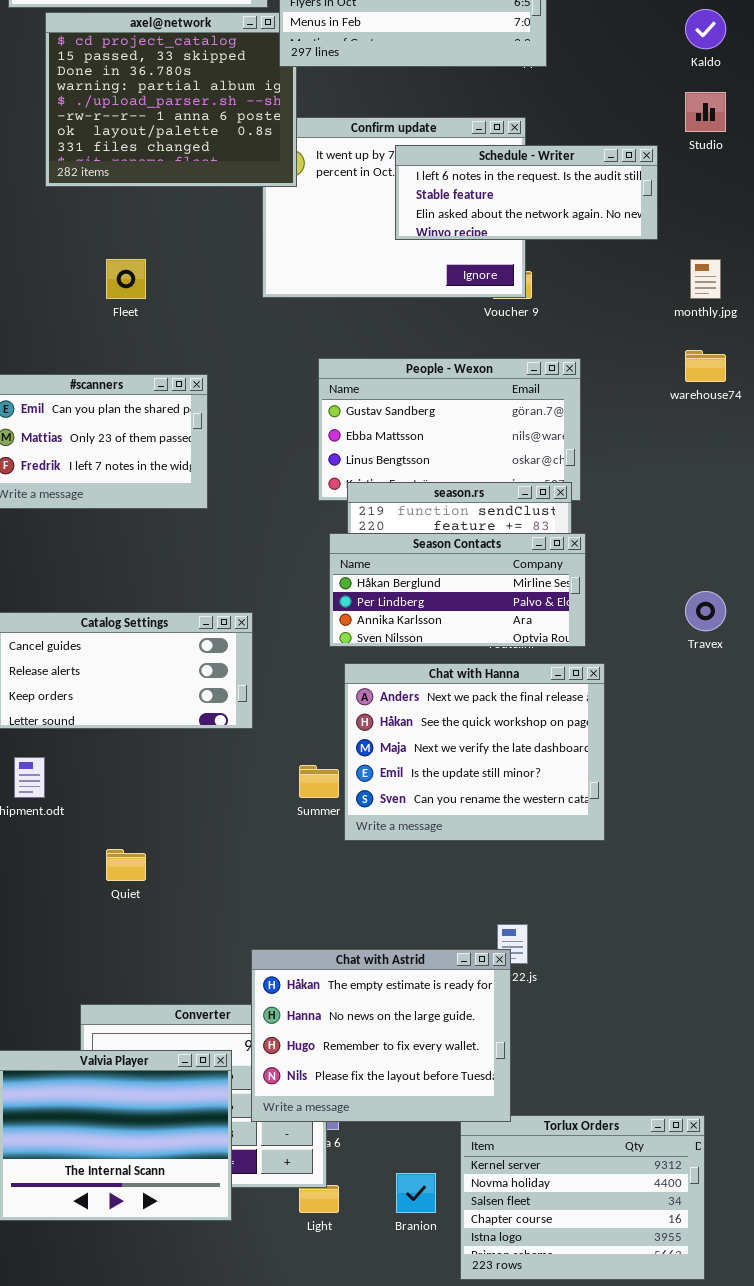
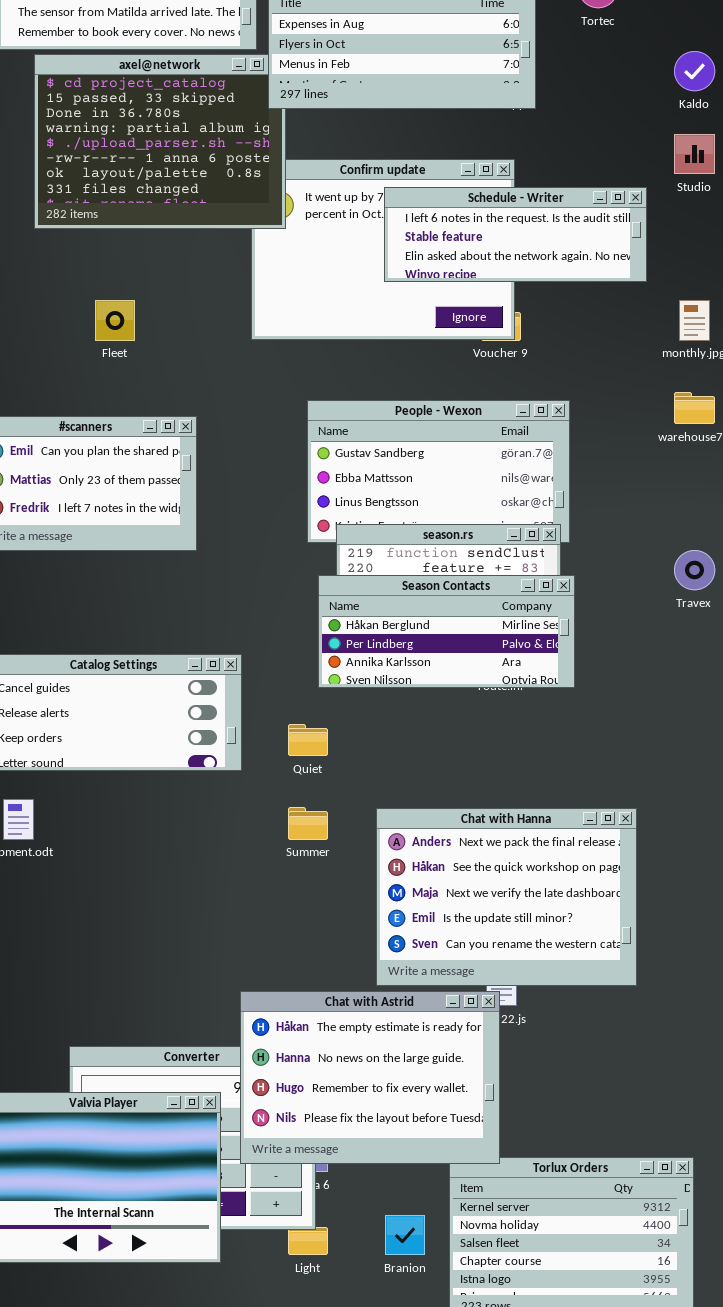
Travex: [685,591,726,631] -> [674,550,715,590], moved
Chat with Hanna: [344,663,605,841] -> [376,808,637,986], moved
Quiet: [106,849,146,881] -> [288,724,328,756], moved

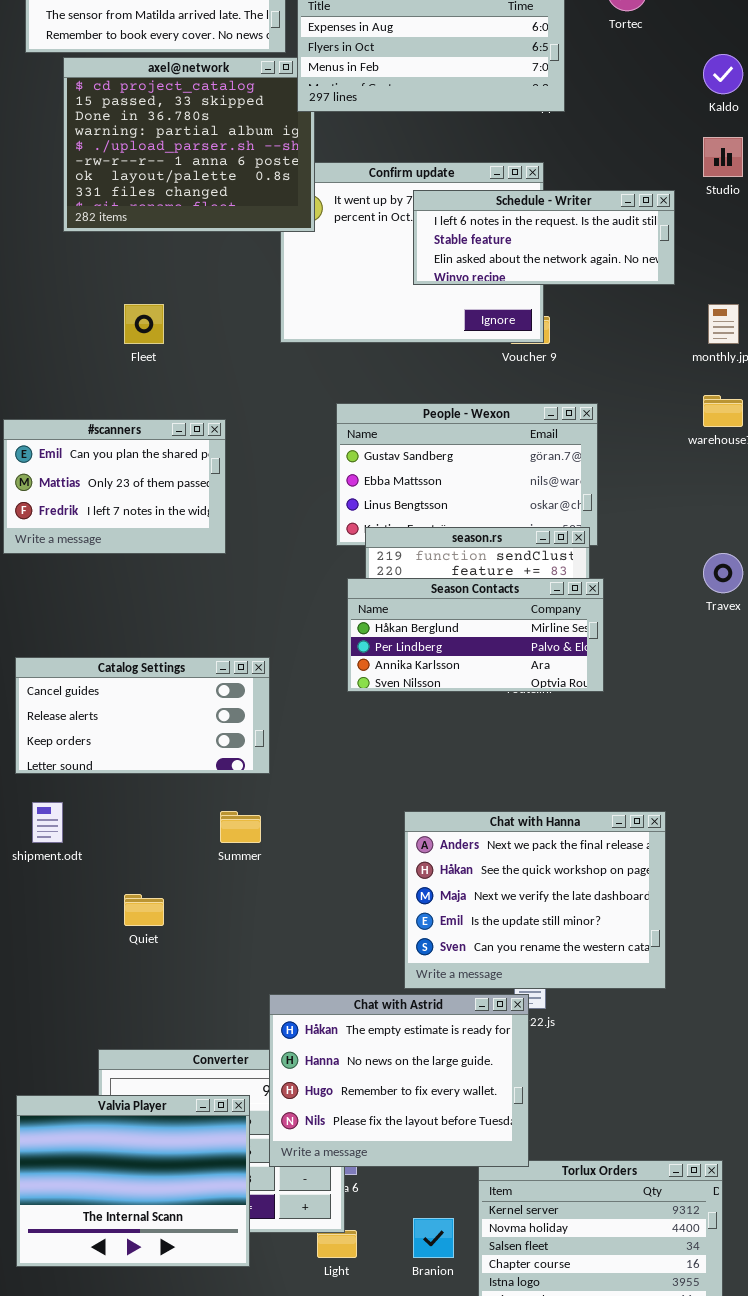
Quiet: [288,724,328,756] -> [124,894,164,926], moved
Summer: [288,807,328,840] -> [220,811,261,843], moved

